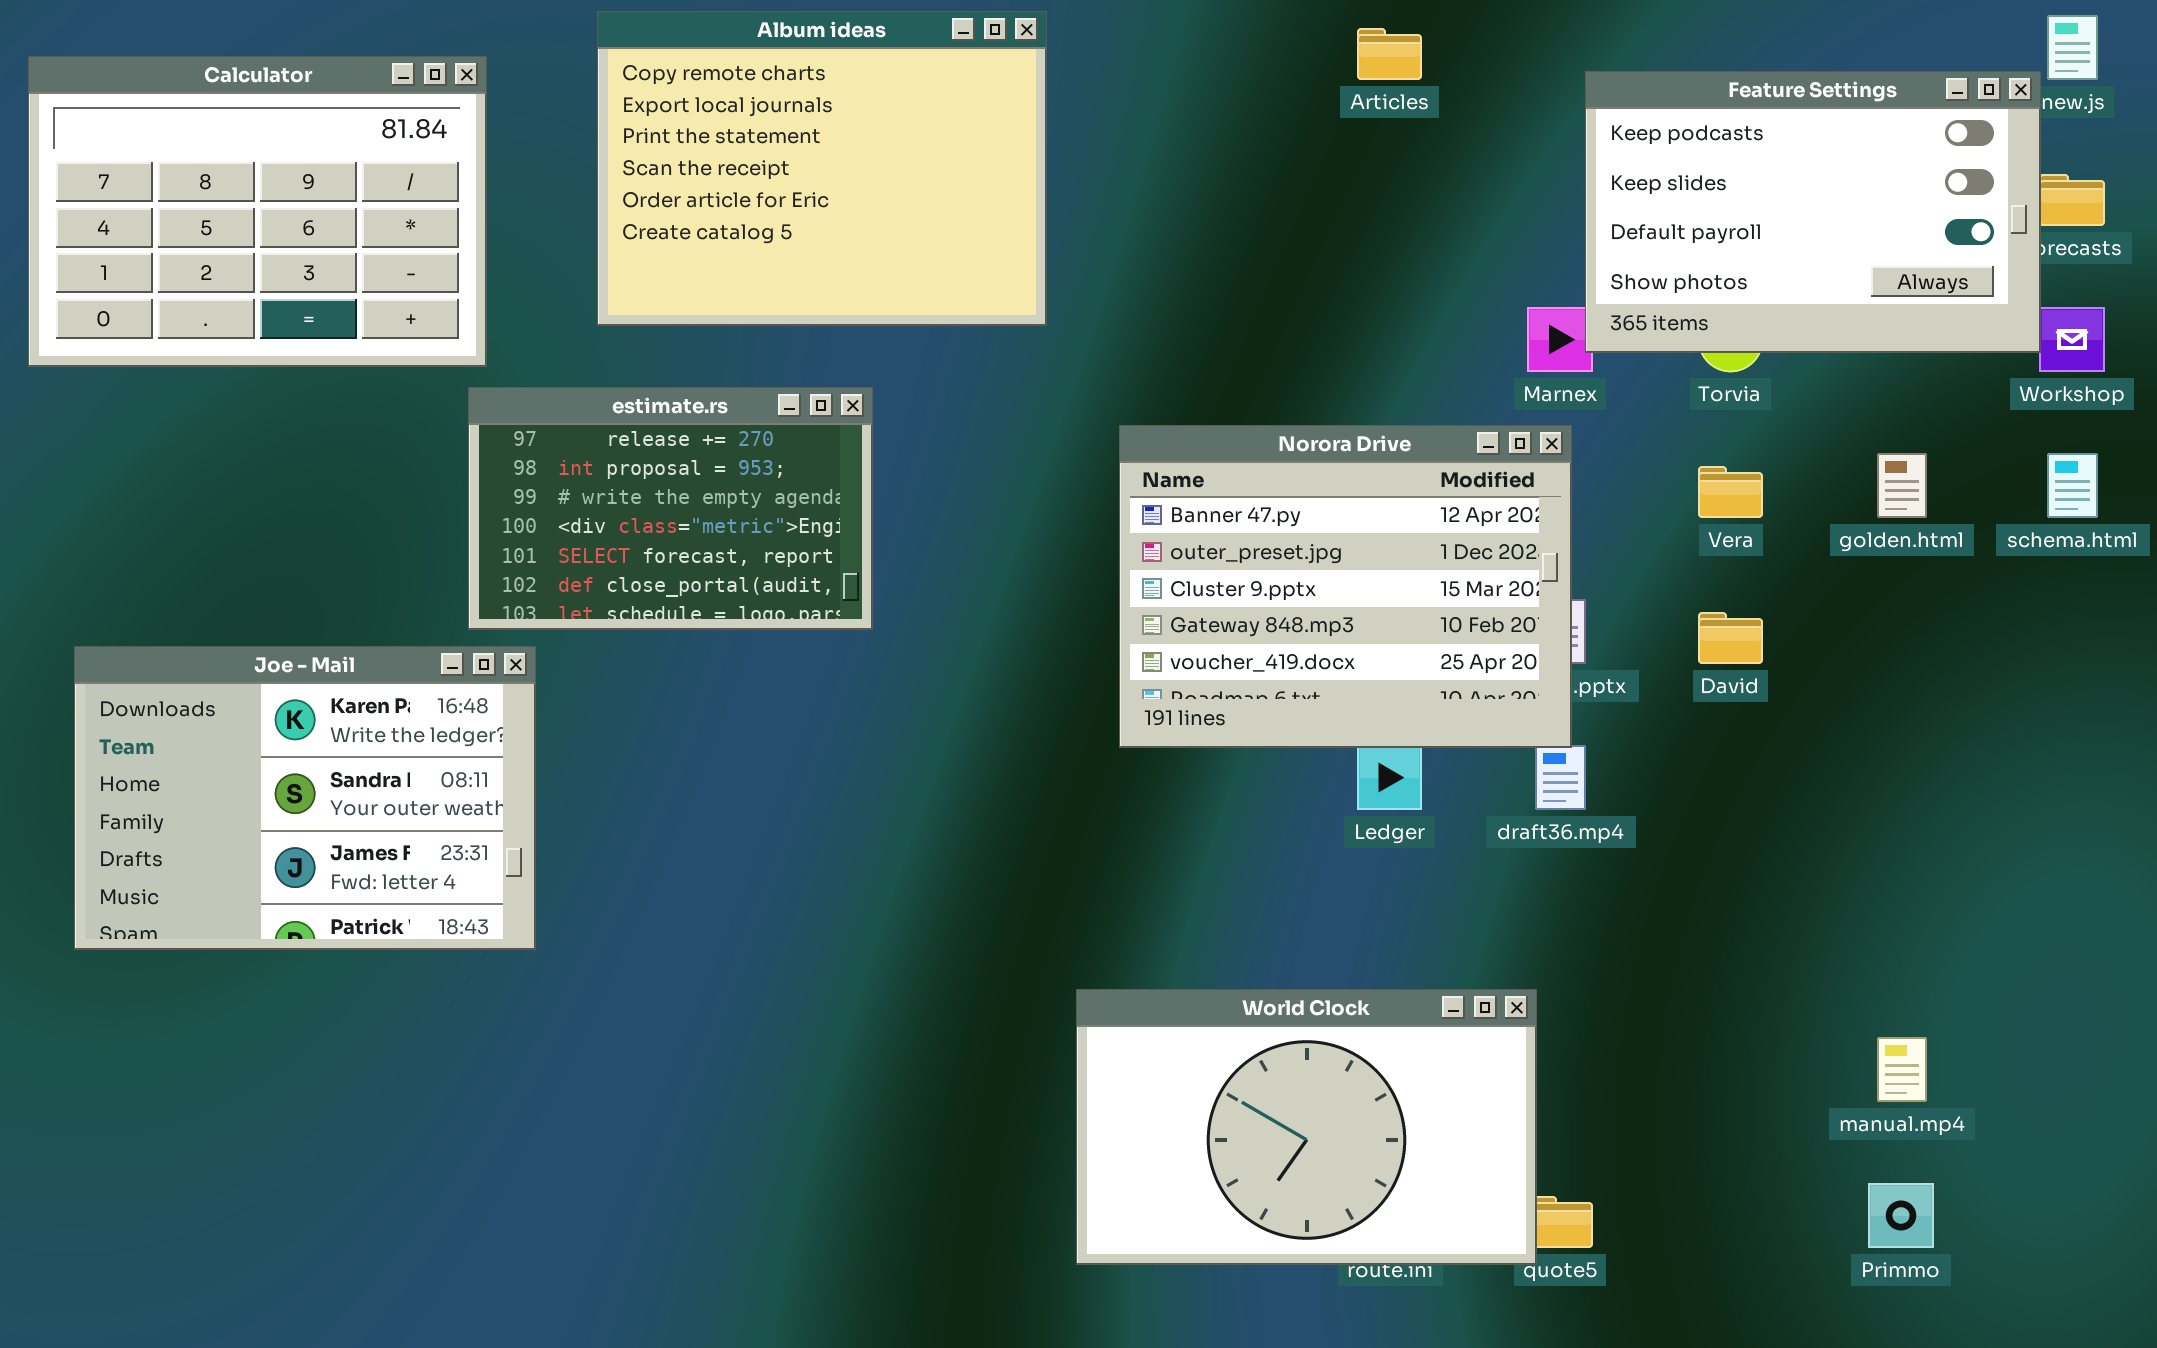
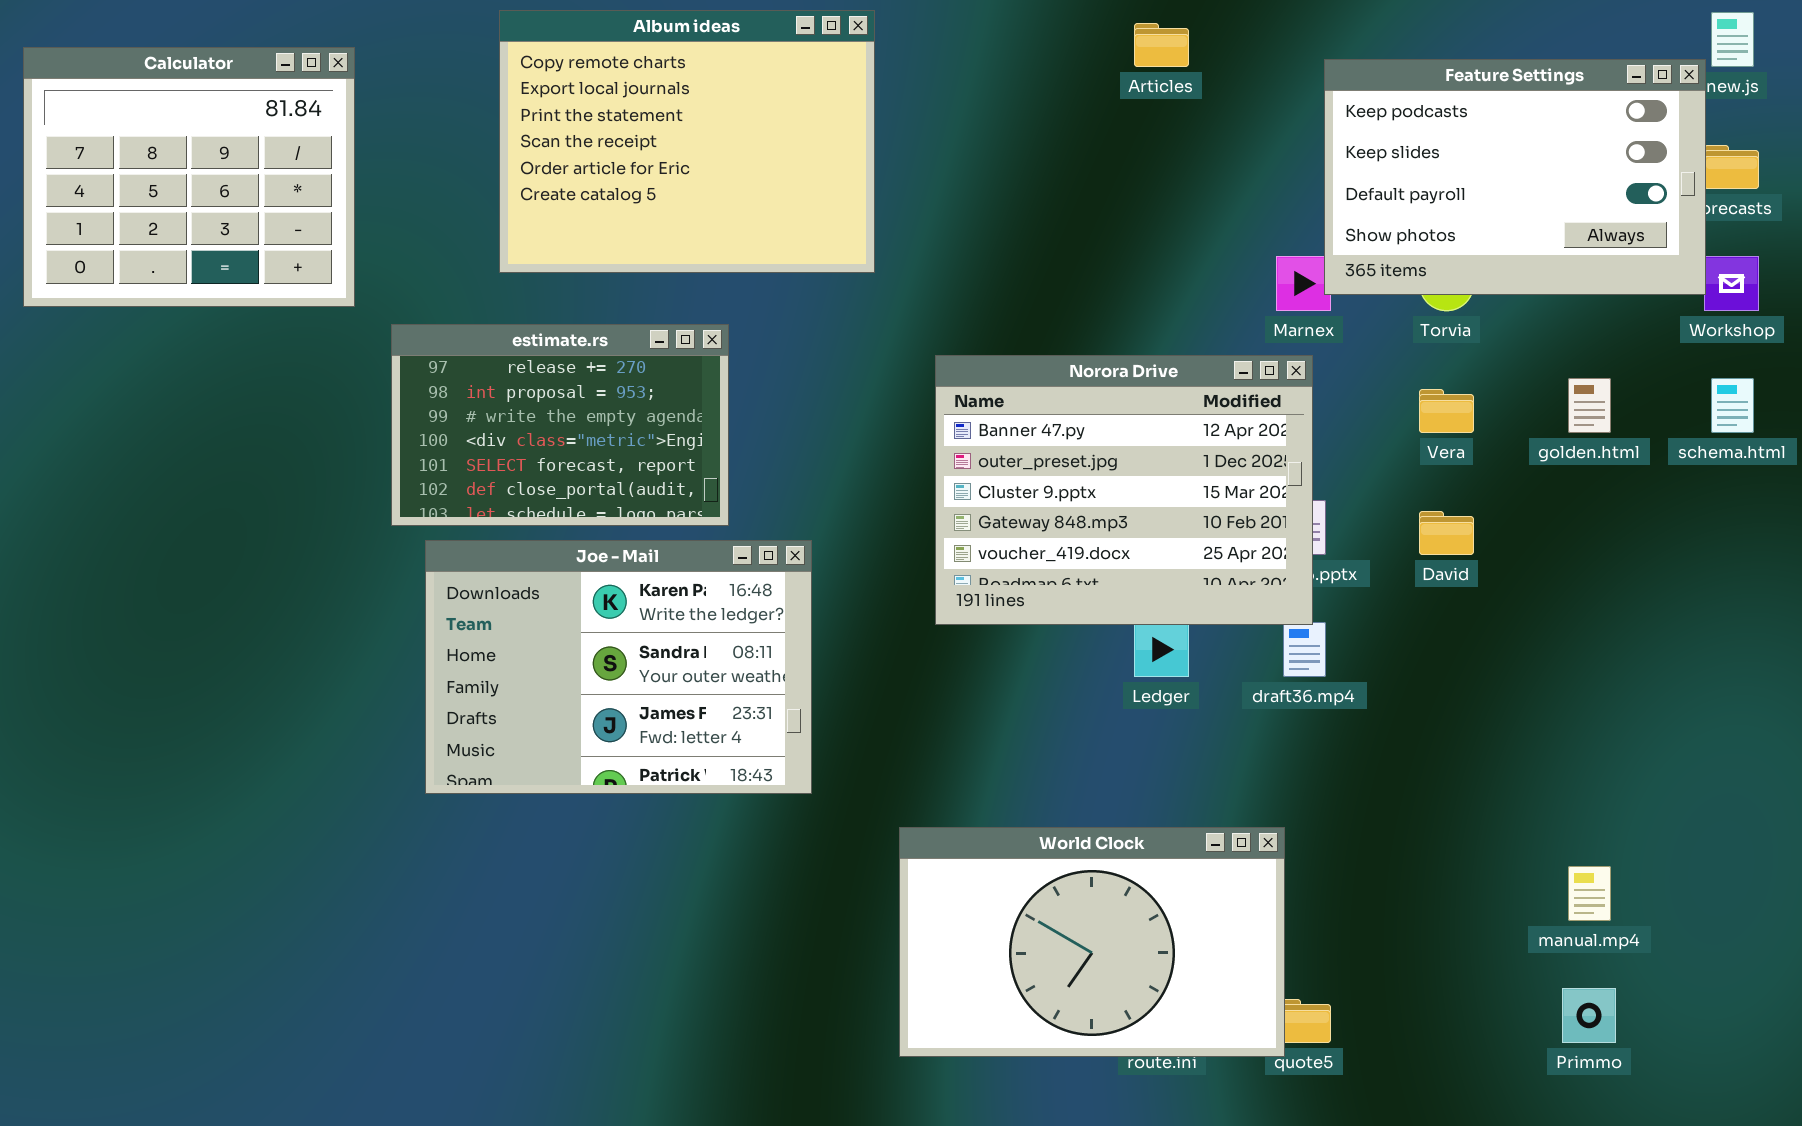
Calculator: [28,56,487,367] -> [23,47,355,307], resized
Joe - Mail: [74,646,536,950] -> [425,540,812,794], moved

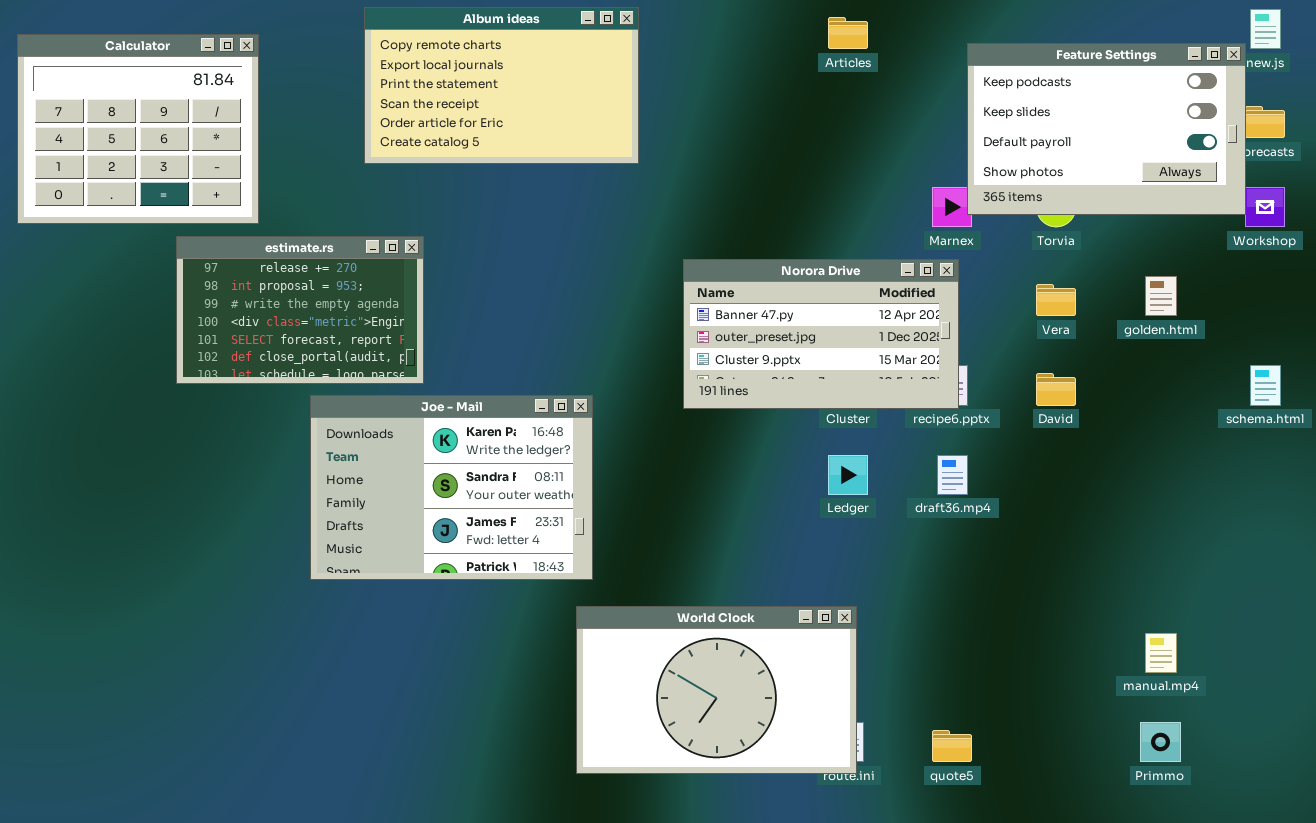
Album ideas: [499,10,875,273] -> [364,7,639,164], resized
estimate.rs: [391,324,729,526] -> [176,236,424,384], moved
Norora Drive: [935,355,1313,625] -> [683,259,959,409], resized
schema.html: [1711,378,1754,433] -> [1250,365,1281,406], moved
World Clock: [899,827,1285,1057] -> [576,606,857,774], moved

